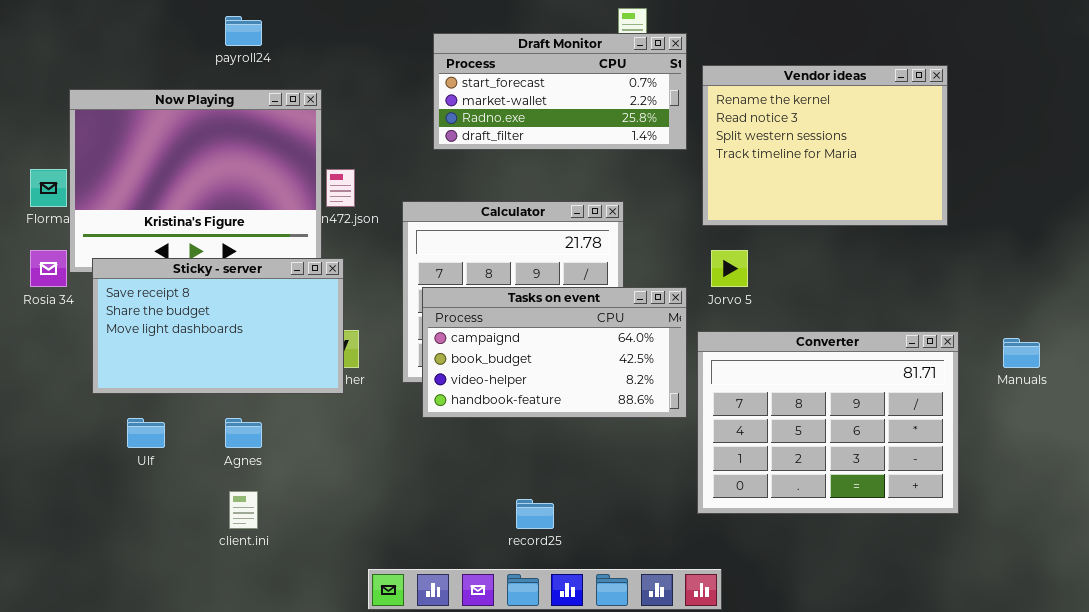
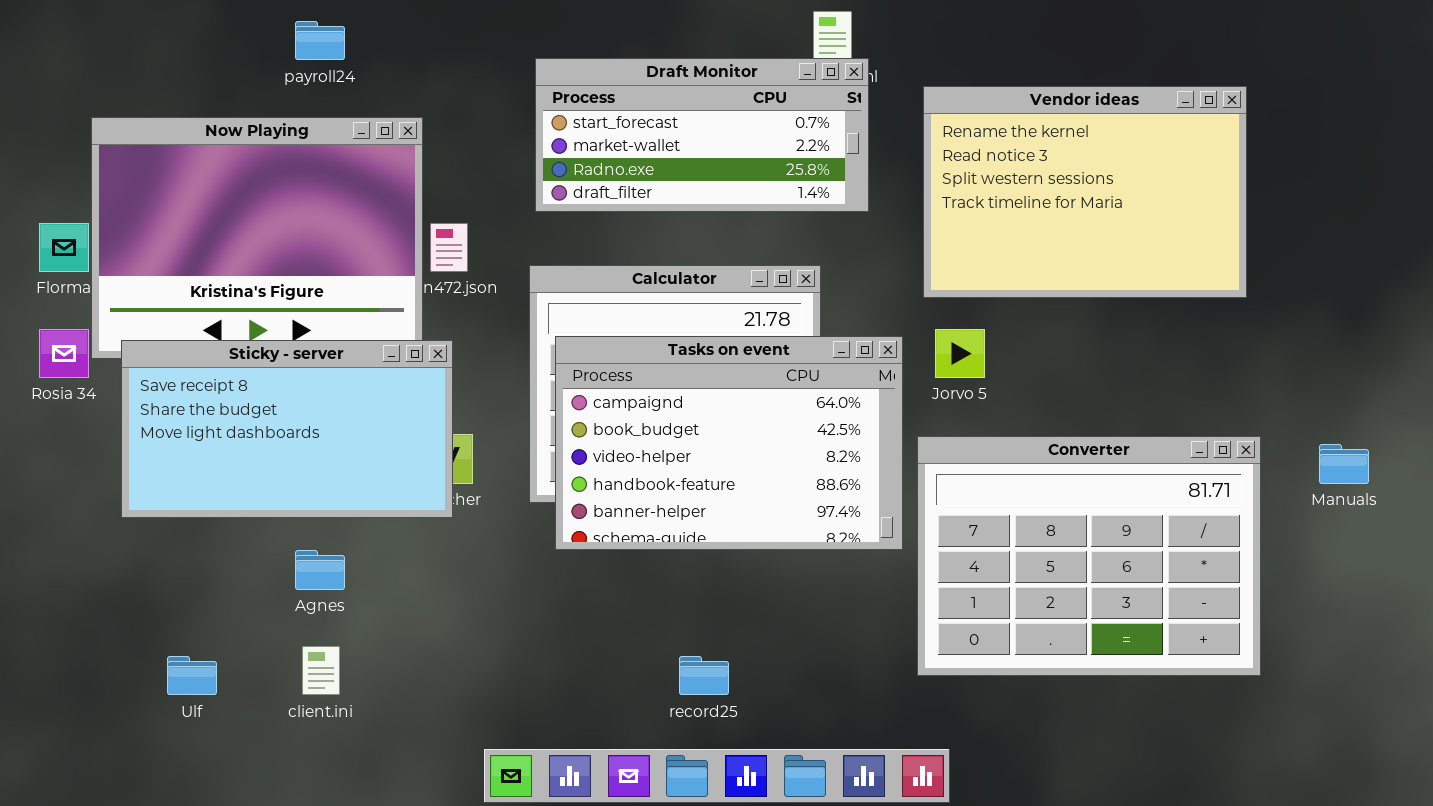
Draft Monitor: [433,33,687,150] -> [535,58,869,212], moved
Tasks on event: [422,287,687,418] -> [555,336,903,550], resized
Ulf: [127,418,165,448] -> [167,656,217,695], moved

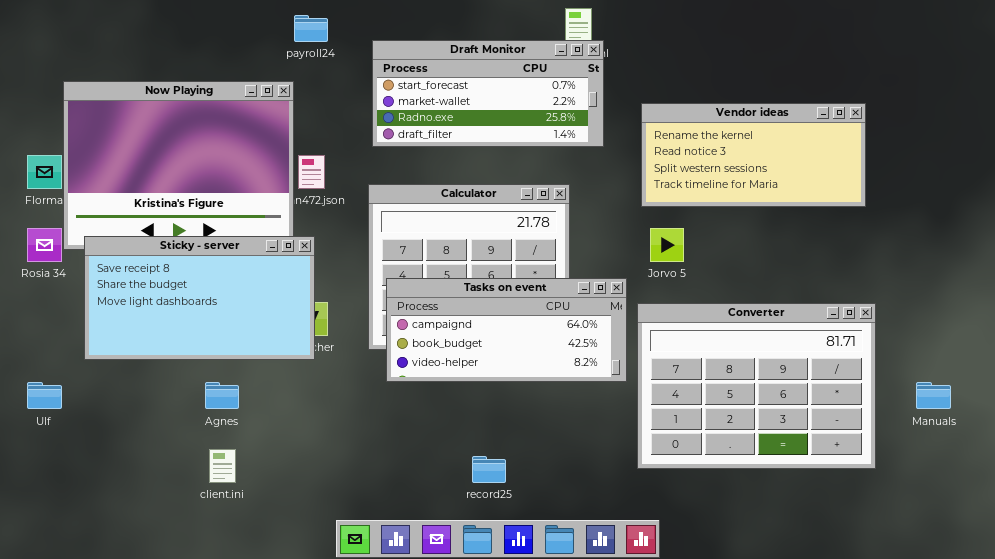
payroll24: [295,21,345,60] -> [294,15,328,42], moved
Vendor ideas: [923,86,1247,298] -> [641,103,866,207], resized
Tasks on event: [555,336,903,550] -> [386,278,627,382], resized
Manuals: [1319,444,1369,484] -> [916,382,951,409], moved
Ulf: [167,656,217,695] -> [27,382,62,409], moved

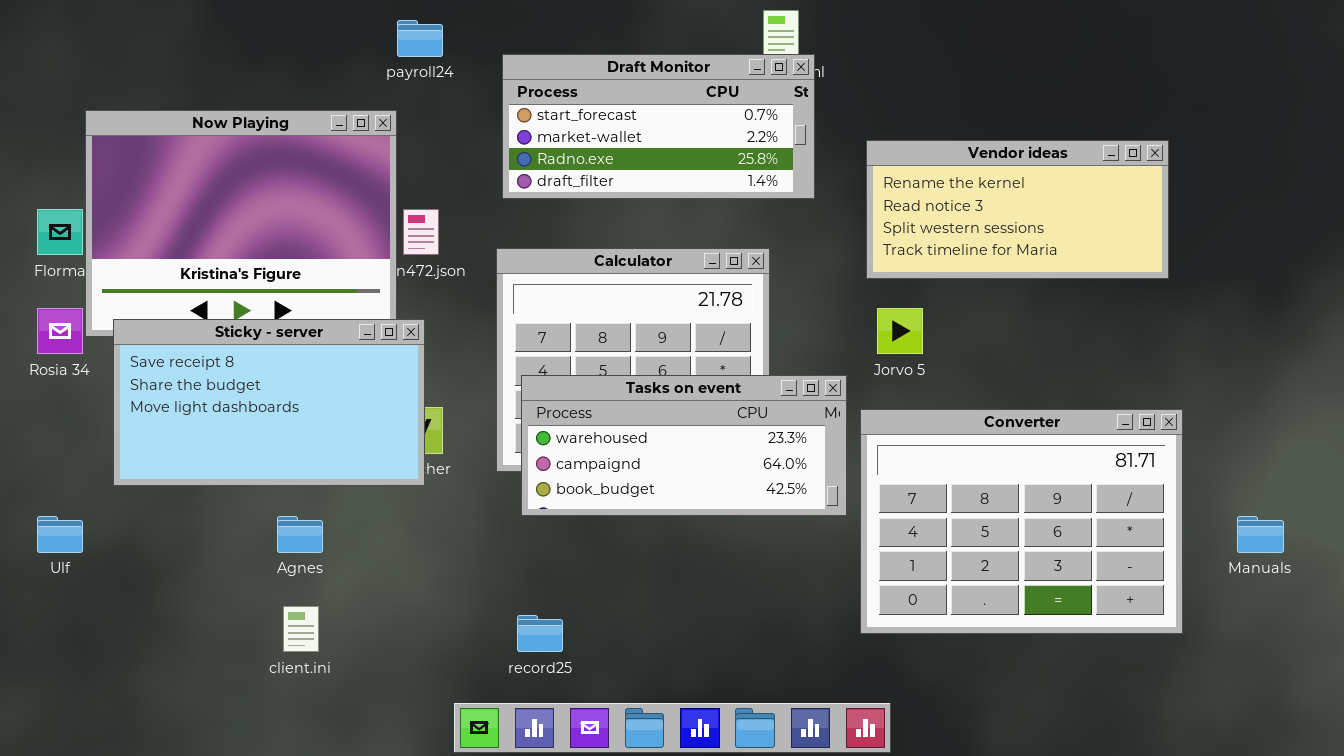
Tasks on event: [386,278,627,382] -> [521,375,847,516], scrolled up 1 row
record25: [472,456,506,483] -> [517,615,563,652], moved

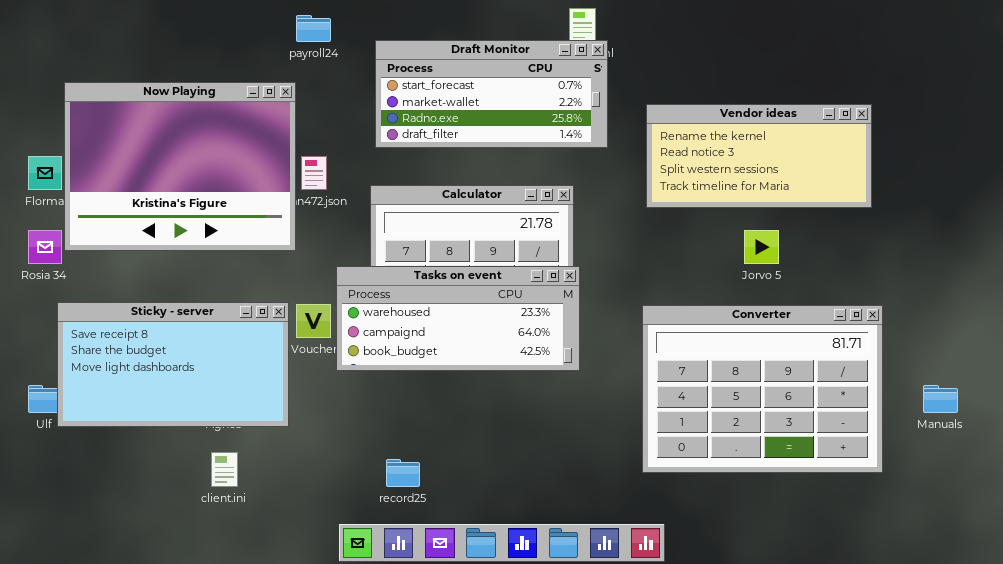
Jorvo 5: [877,308,923,354] -> [744,230,779,264], moved
Sticky - server: [113,319,425,486] -> [57,302,289,427], moved
Tasks on event: [521,375,847,516] -> [336,266,580,371], moved

